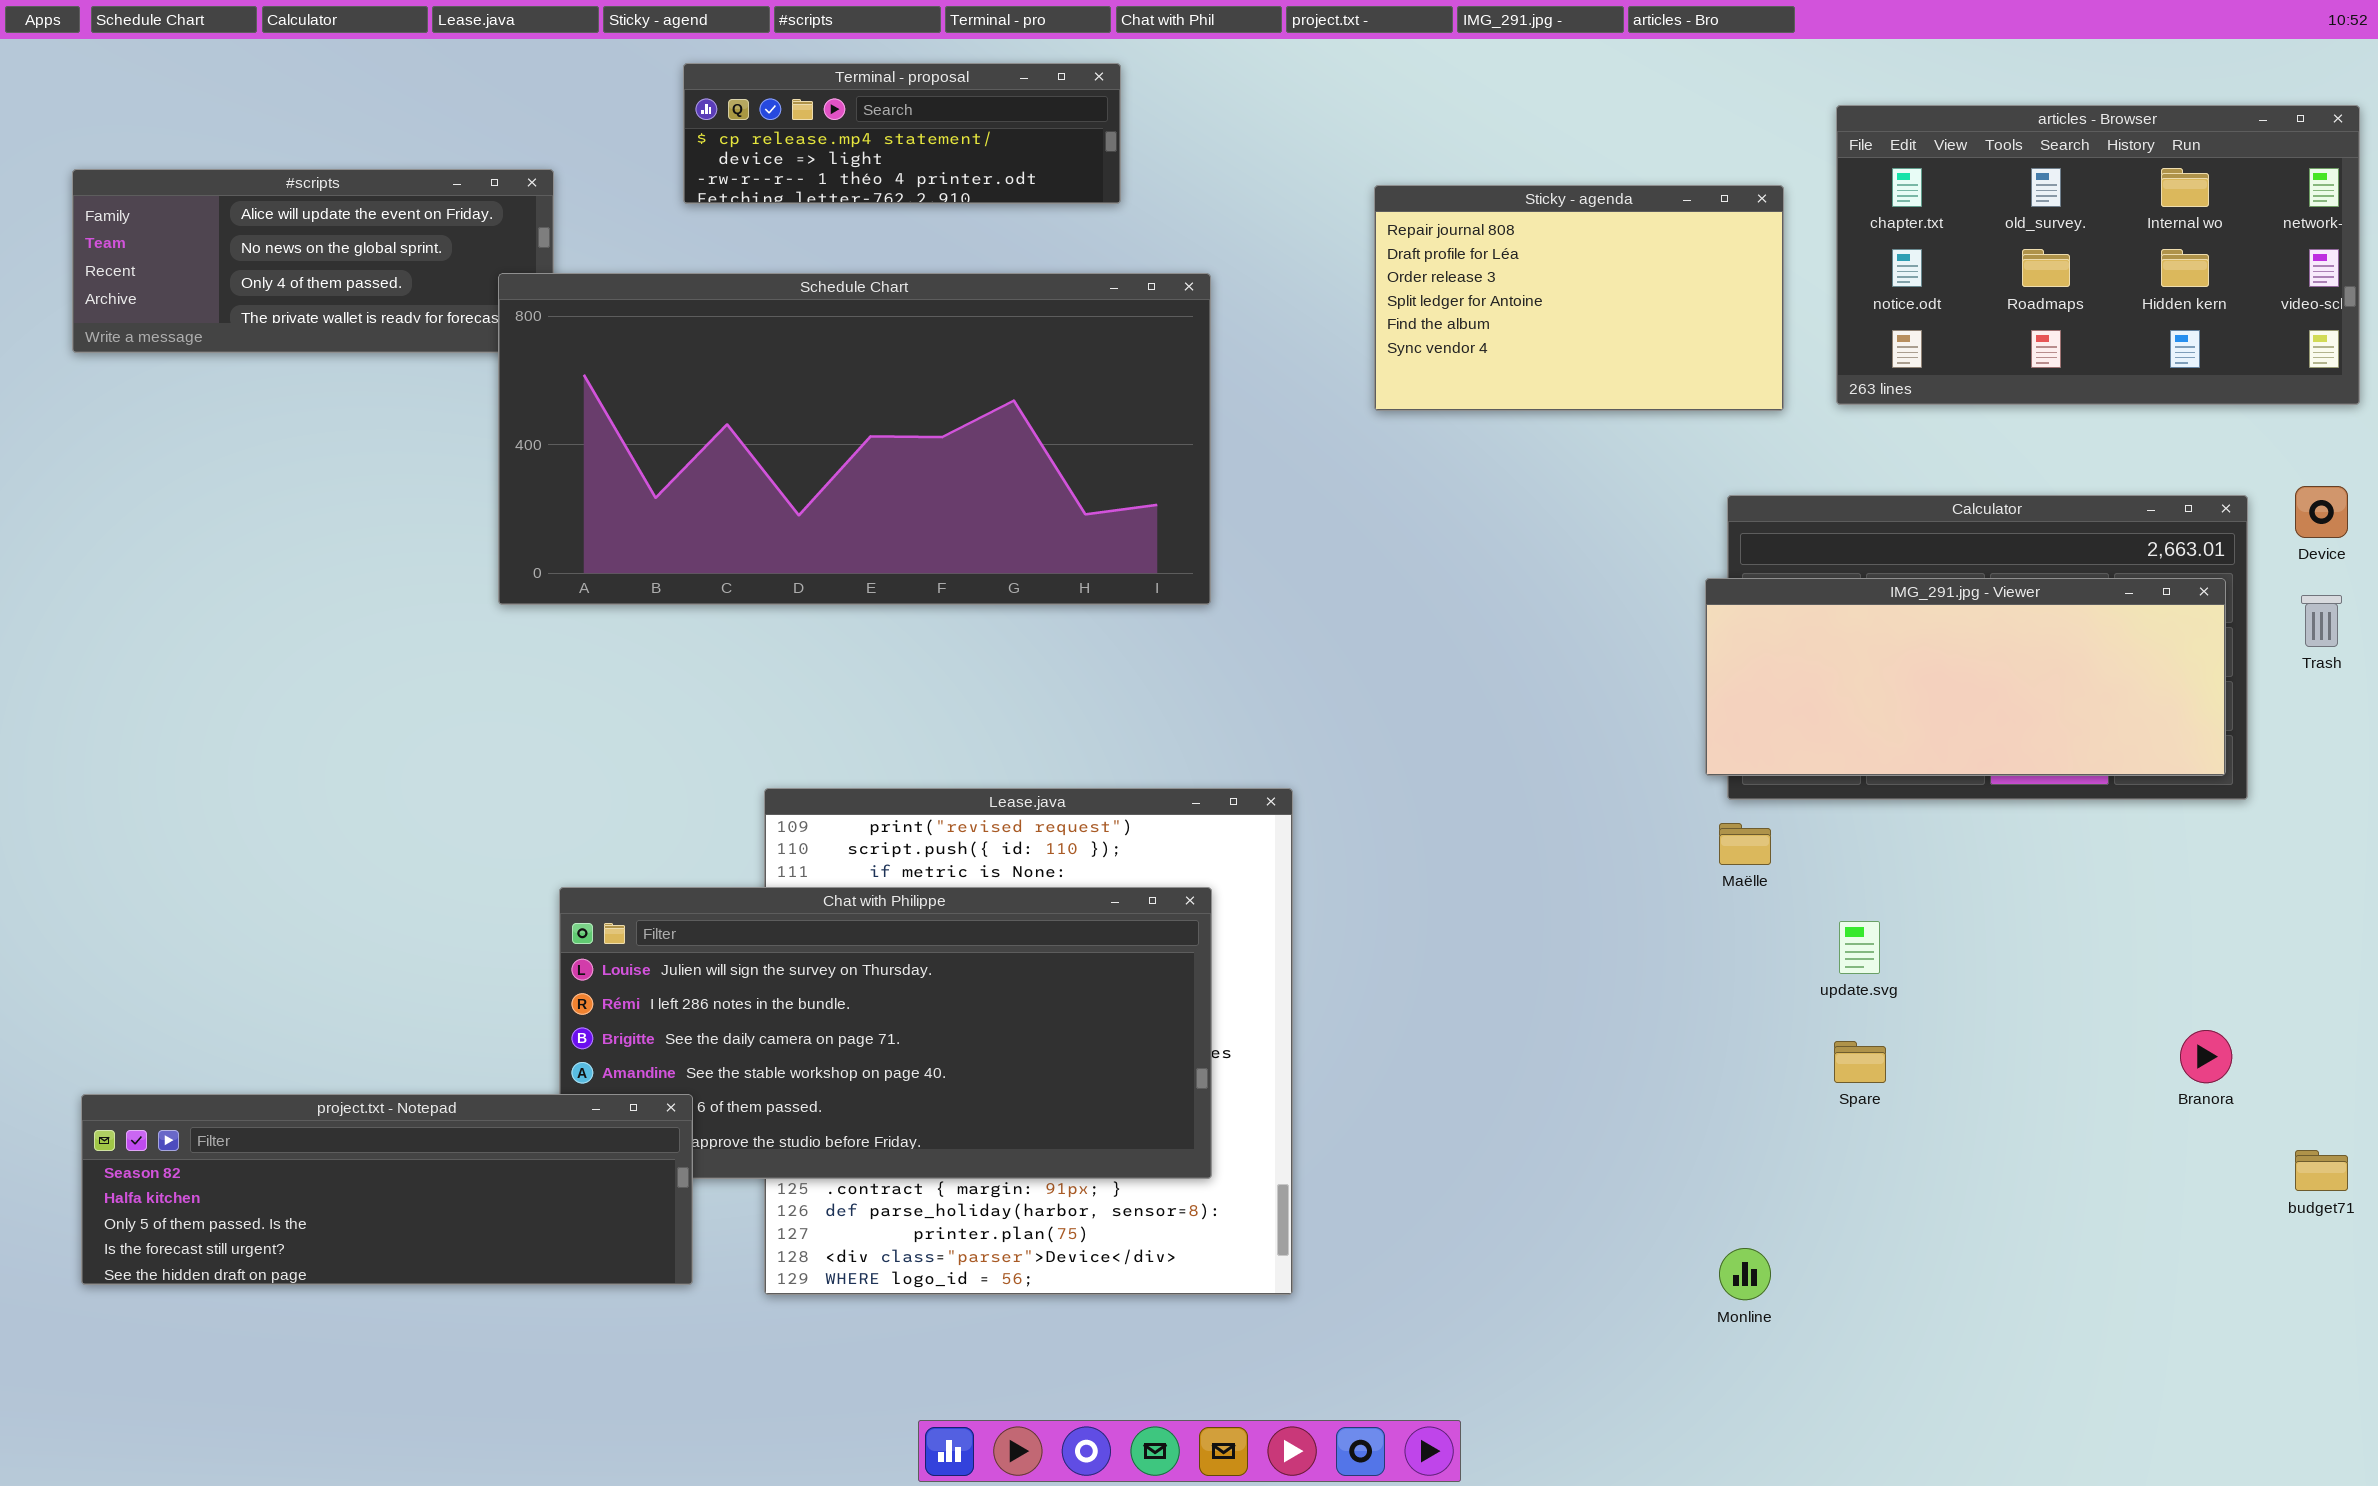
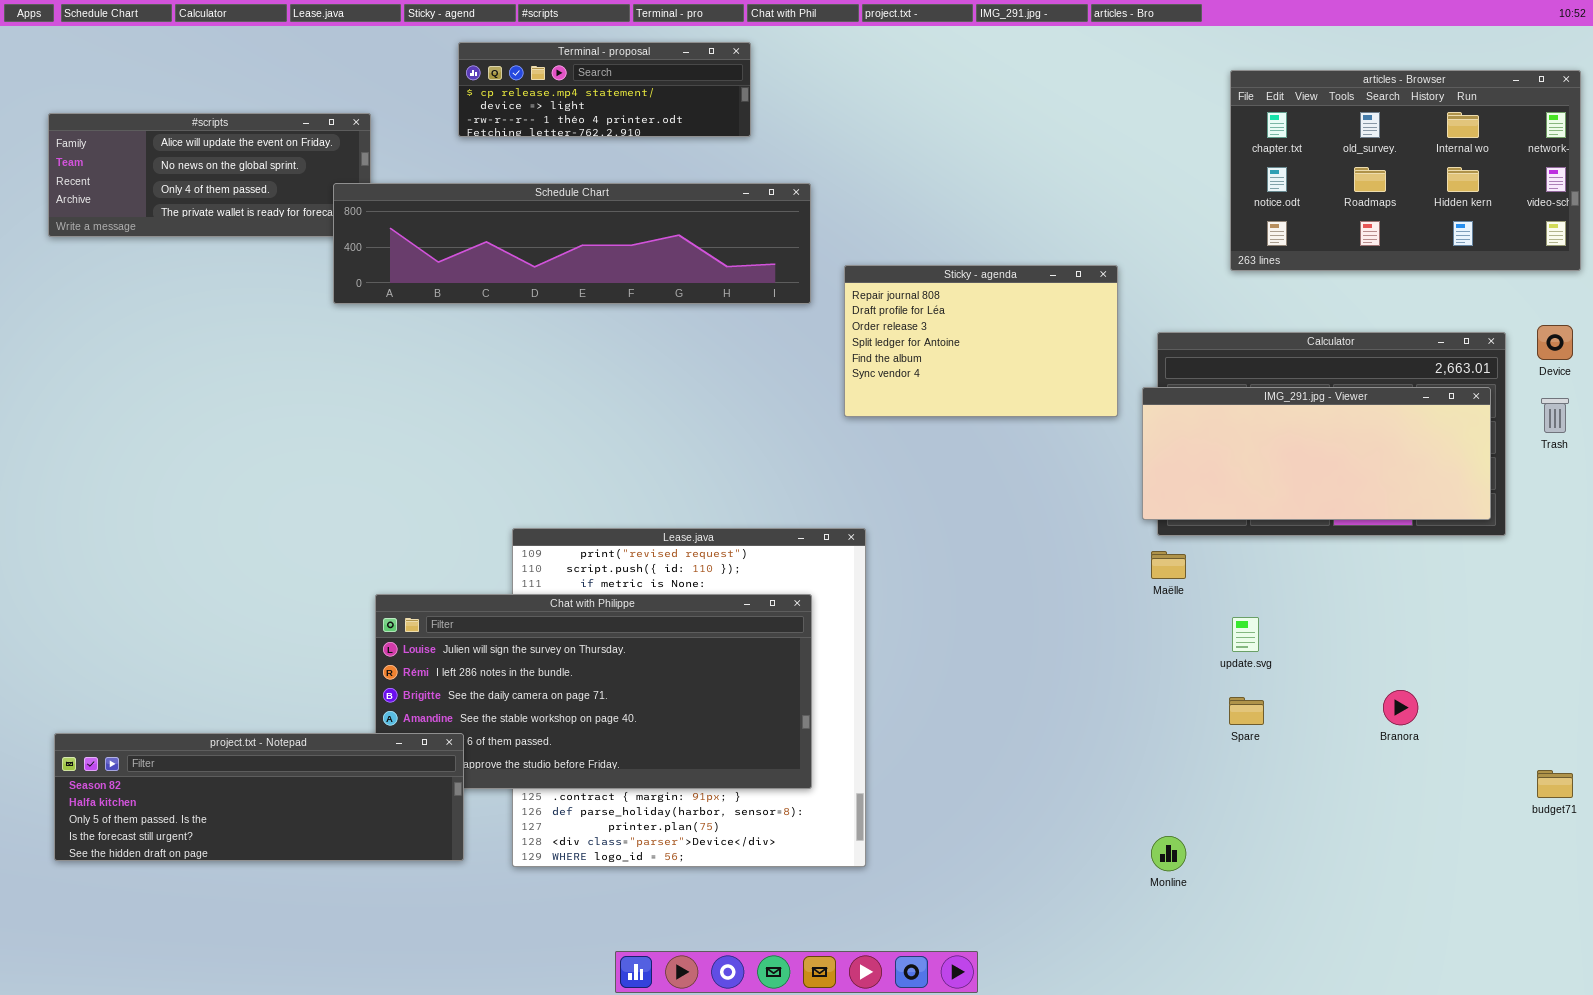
Sticky - agenda: [1374,185,1784,411] -> [844,265,1118,417], moved
Schedule Chart: [498,273,1211,605] -> [333,183,811,304], resized
Branora: [2180,1030,2232,1083] -> [1383,690,1418,725], moved

